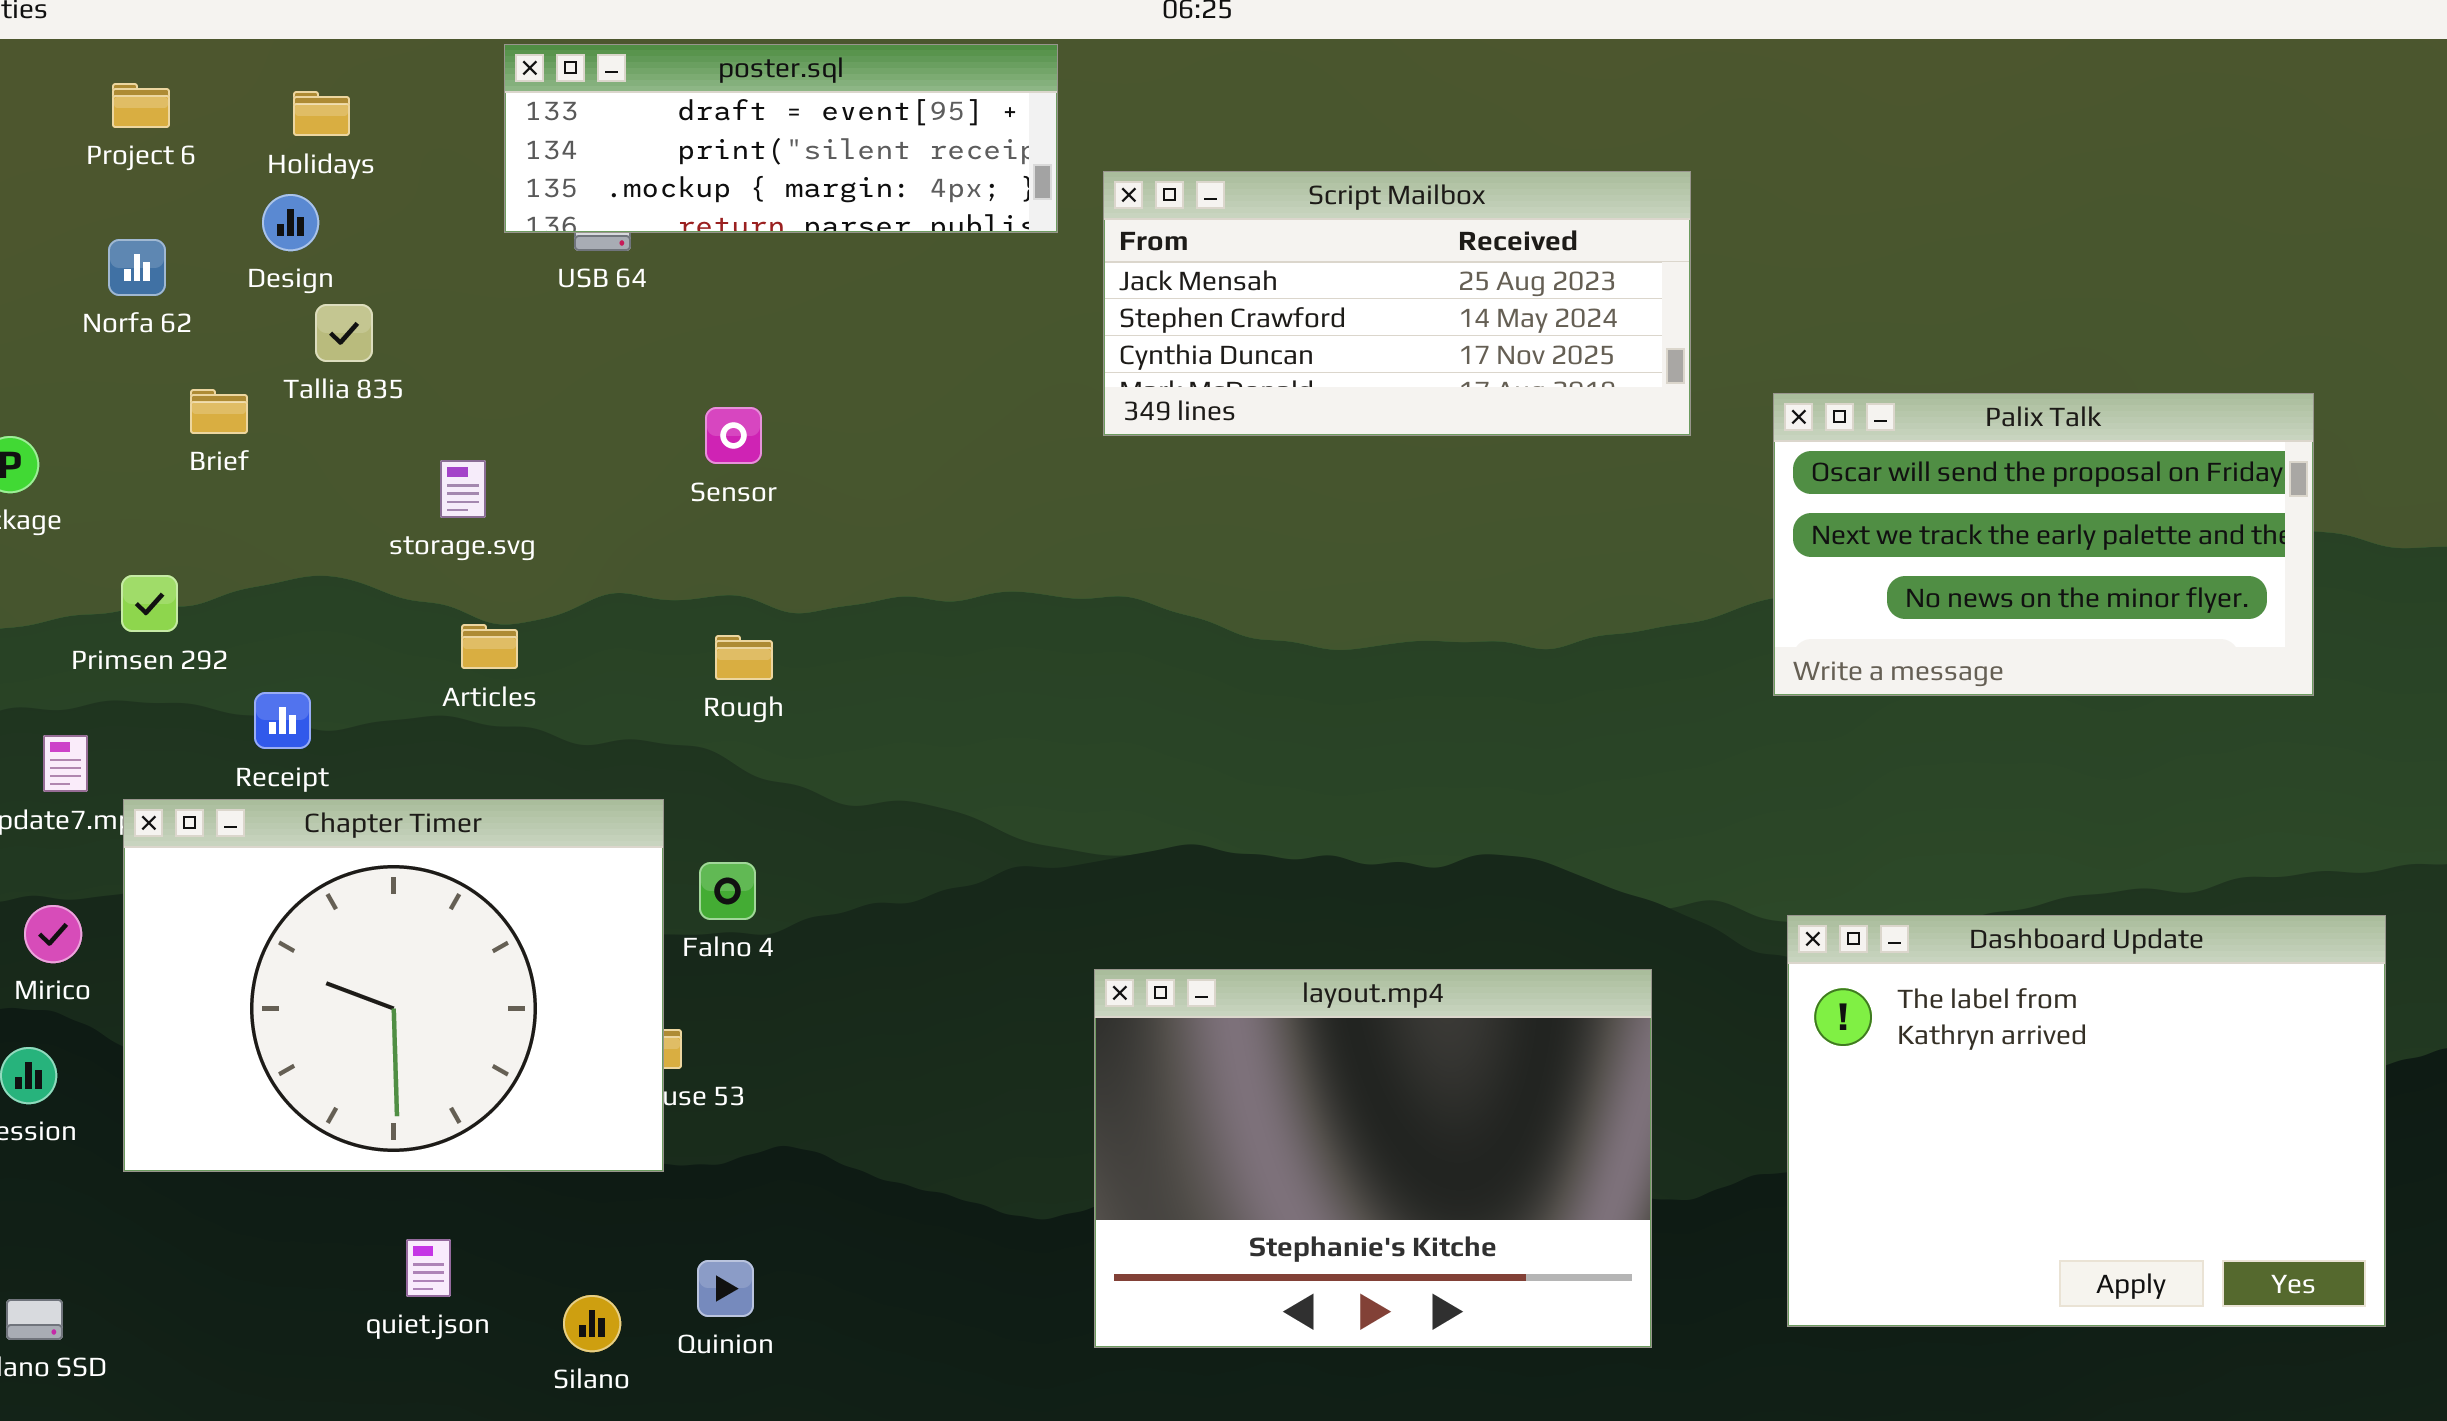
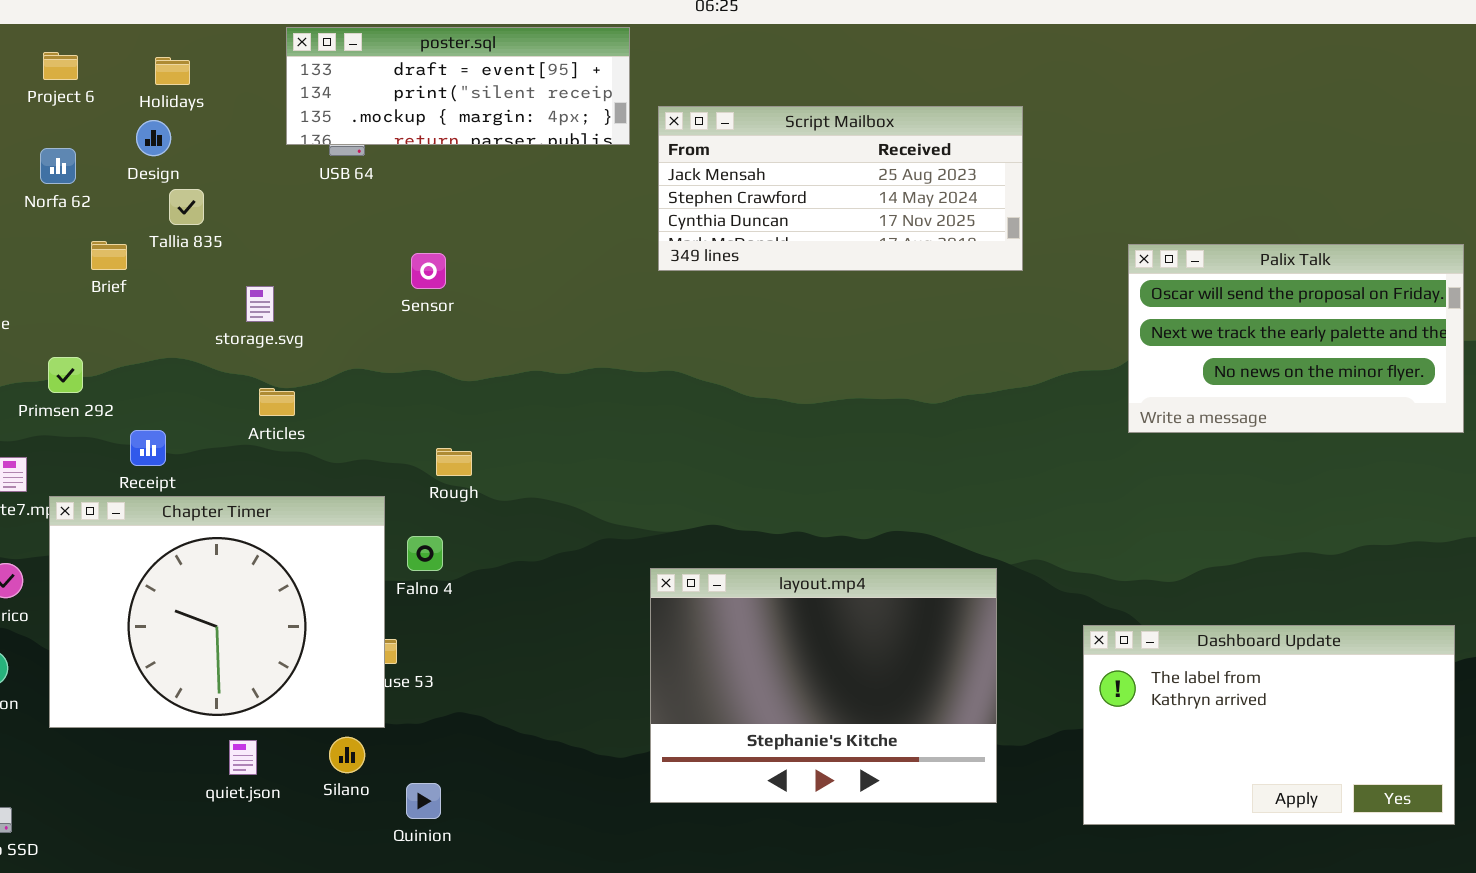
Palix Talk: [1773,393,2314,696] -> [1128,244,1464,433], moved
Rough: [715,635,773,680] -> [436,448,472,476], moved
Dashboard Update: [1787,915,2386,1327] -> [1083,625,1455,825], resized
layout.mp4: [1094,969,1652,1348] -> [650,568,997,803], moved
quiet.json: [406,1239,451,1297] -> [229,740,257,775], moved
Silano: [563,1295,621,1352] -> [329,737,365,773], moved

